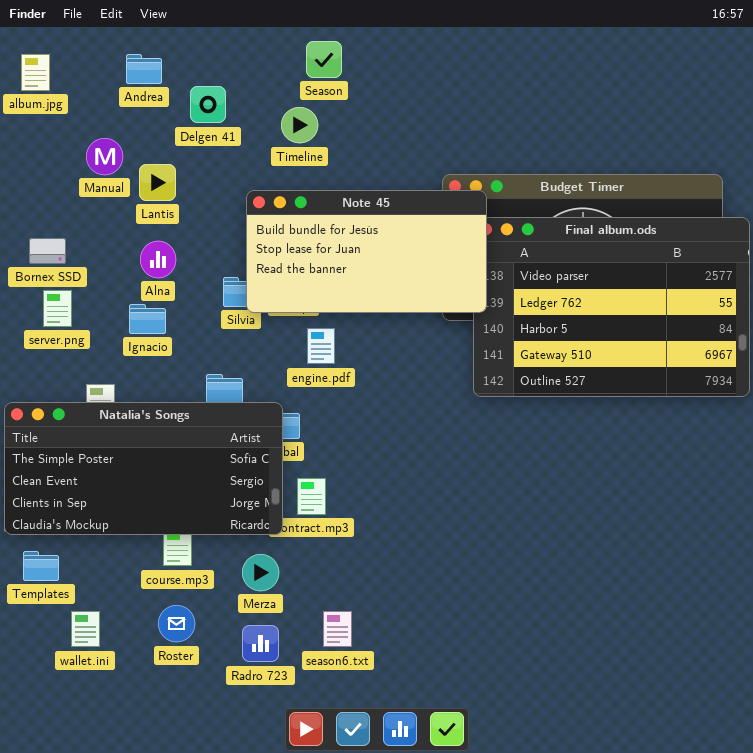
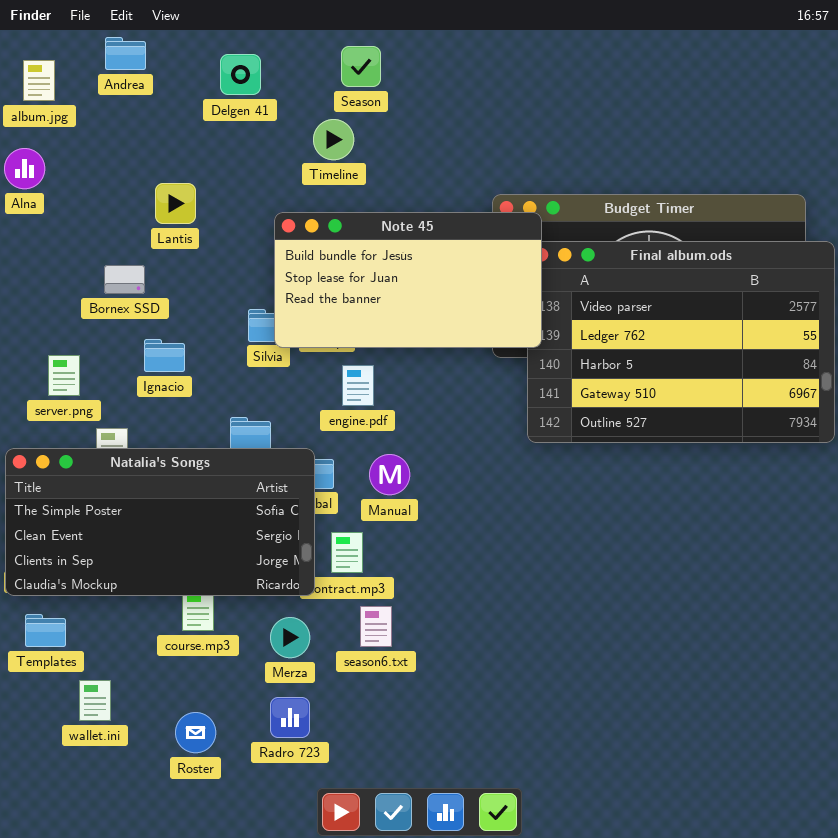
Andrea: [126,54,162,84] -> [105,37,146,70], moved
Delgen 41: [190,86,226,123] -> [220,54,261,95], moved
Manual: [86,138,123,175] -> [369,454,410,495], moved
Bornex SSD: [29,238,66,264] -> [104,265,145,294], moved
Alna: [140,241,176,278] -> [4,148,45,189], moved
server.png: [43,290,72,327] -> [48,355,80,396], moved
Roster: [158,605,195,642] -> [175,712,216,753], moved
season6.txt: [323,611,352,647] -> [360,606,392,647], moved

